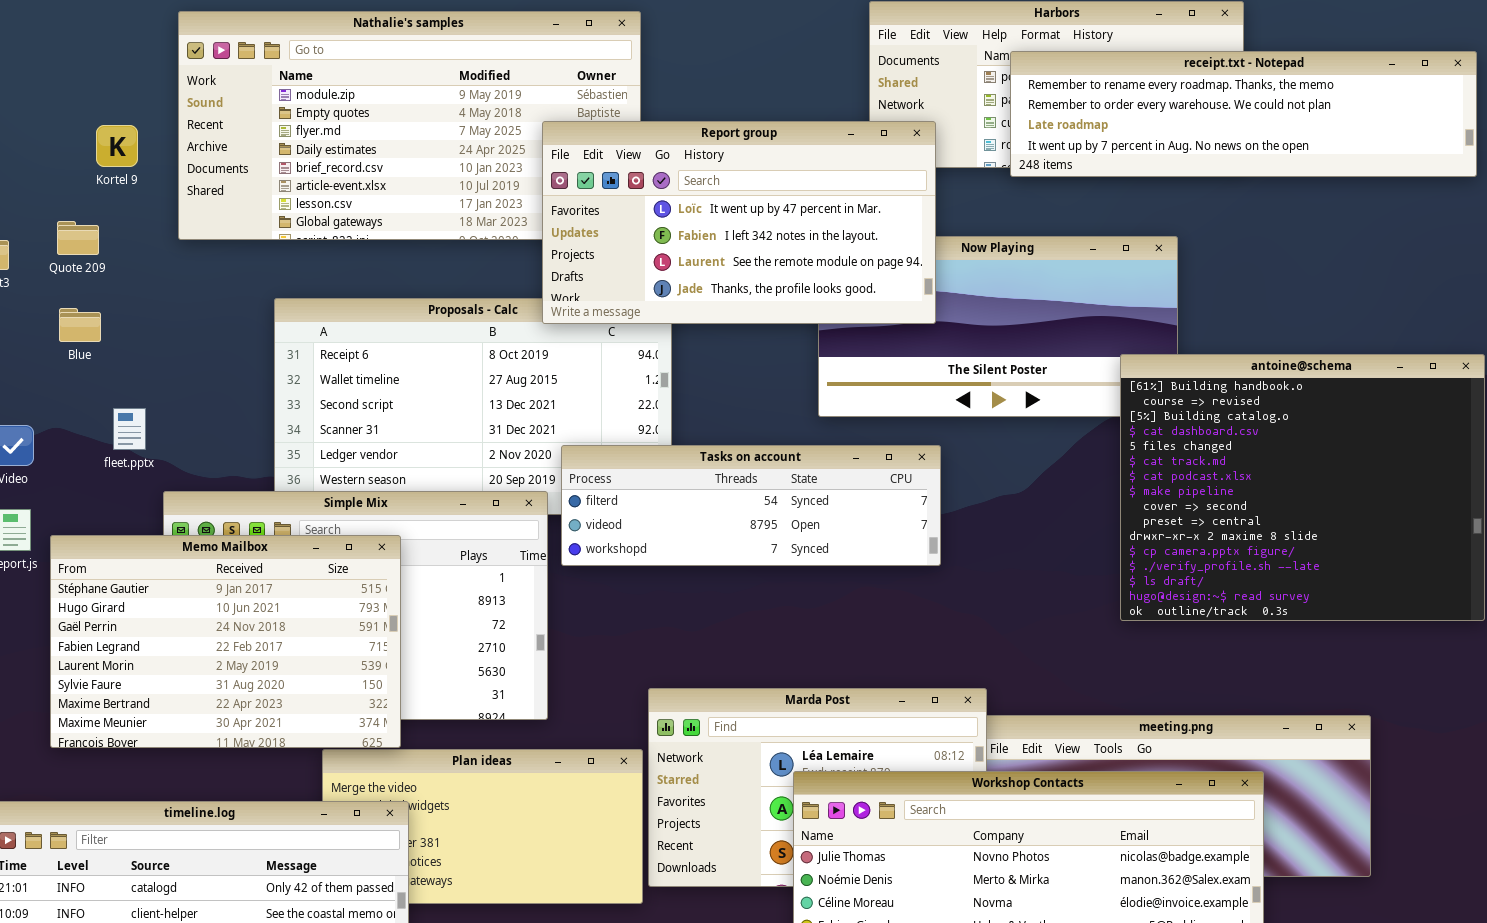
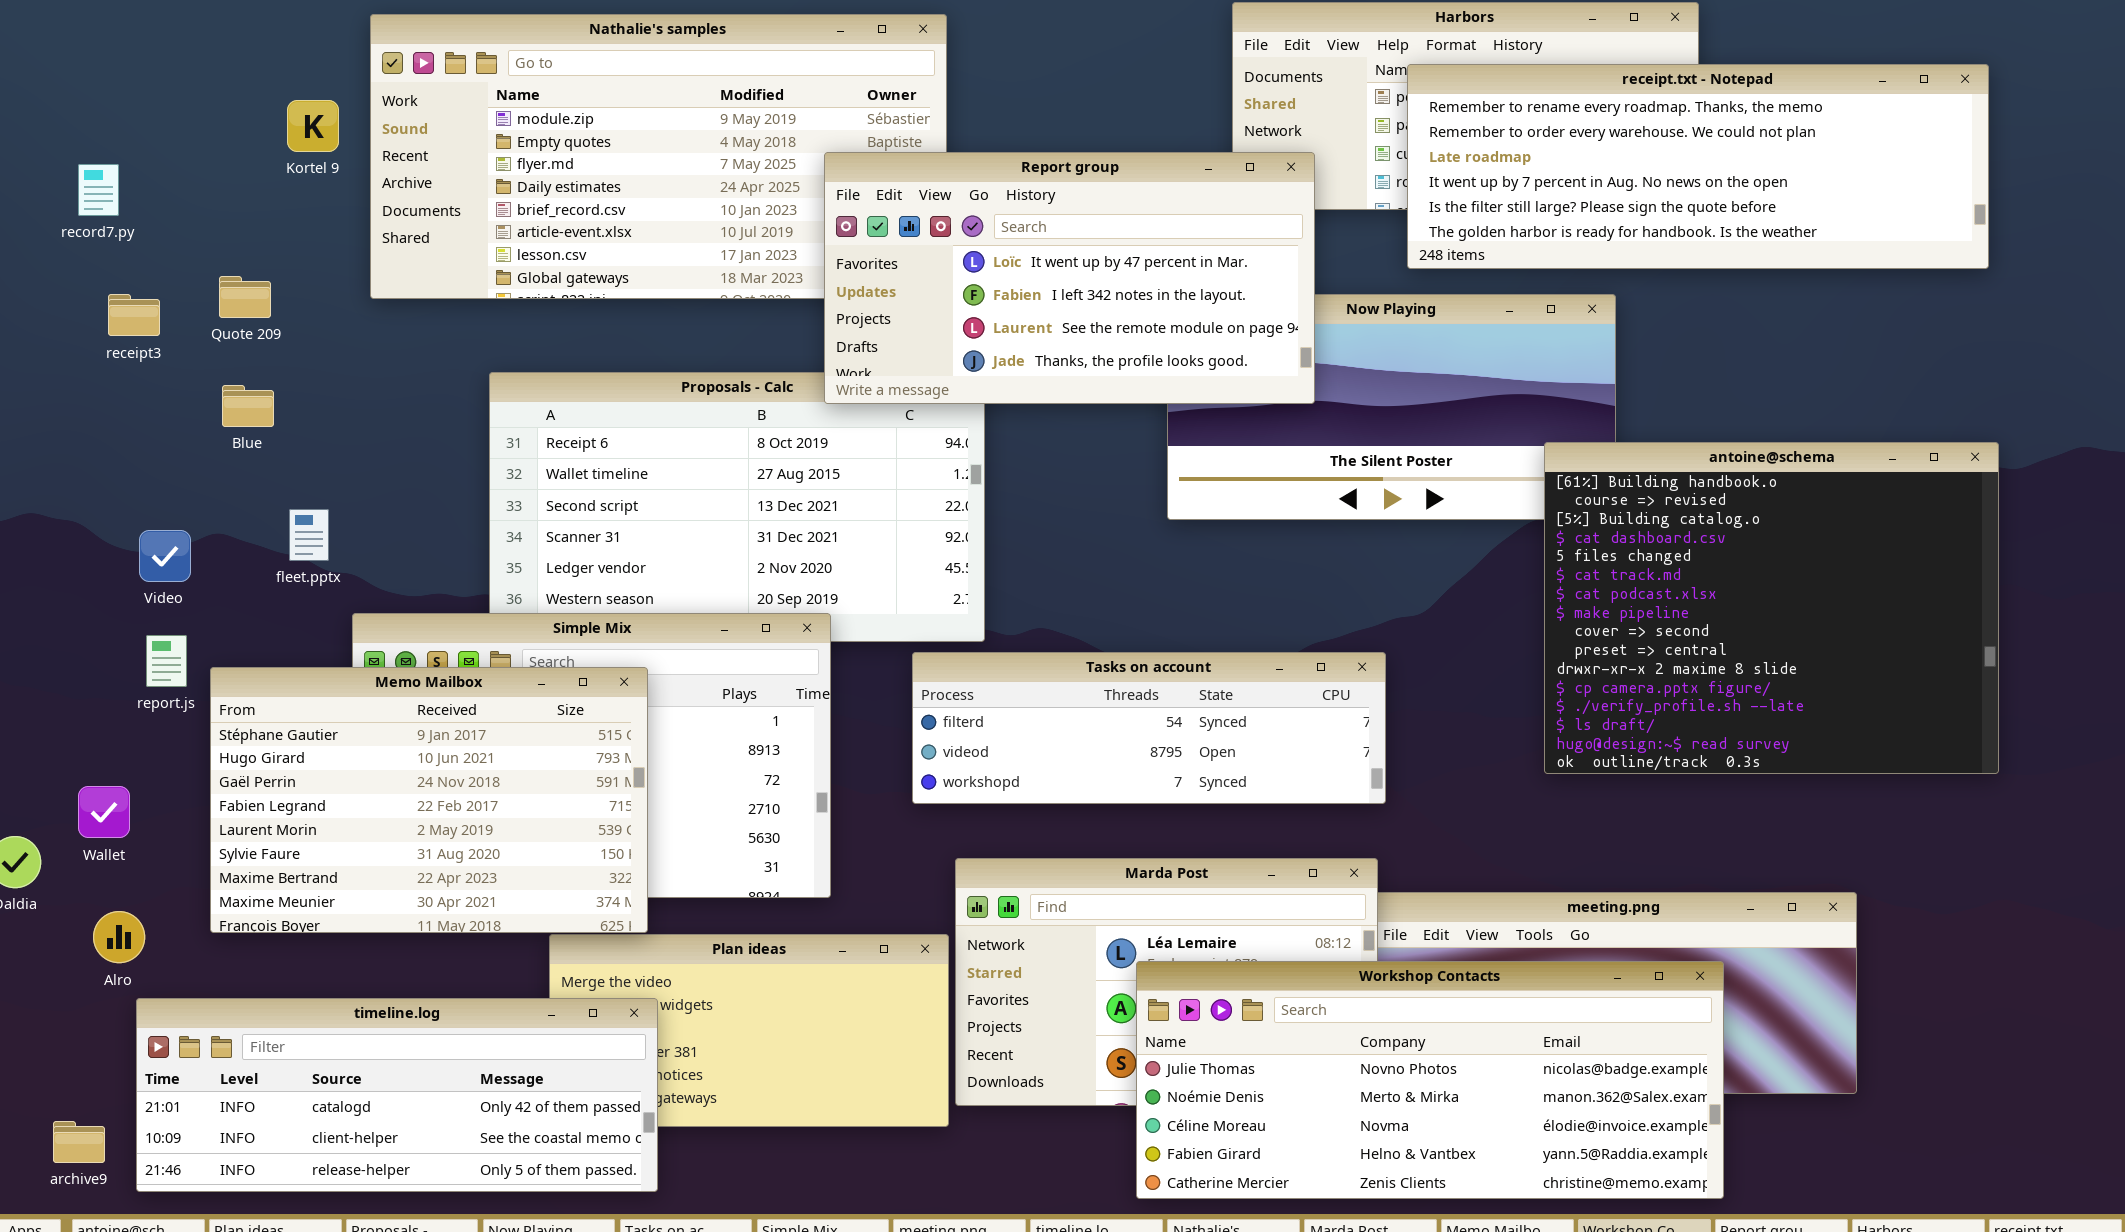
receipt.txt - Notepad: [1010,51,1477,177] -> [1407,64,1989,269], resized
Kortel 9: [96,125,138,167] -> [287,100,339,152], moved
Tasks on account: [561,445,941,566] -> [912,652,1386,804], moved

